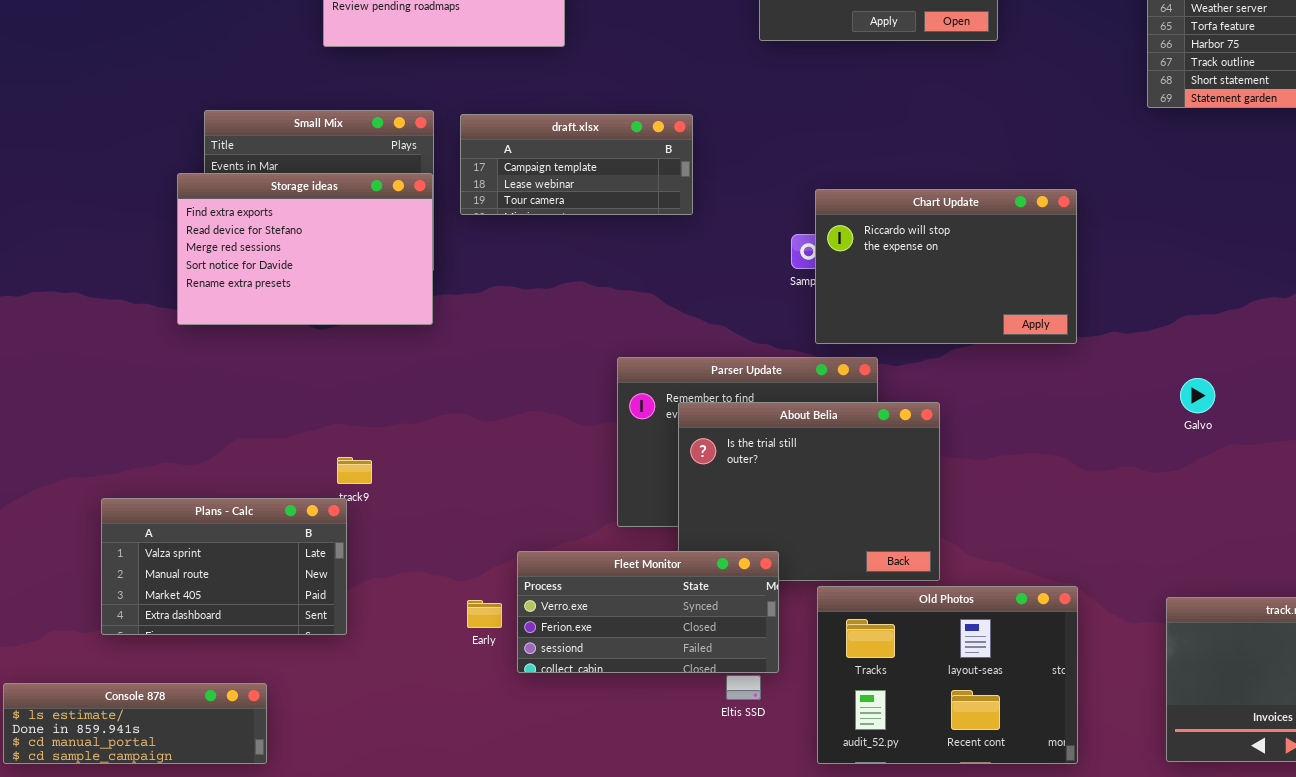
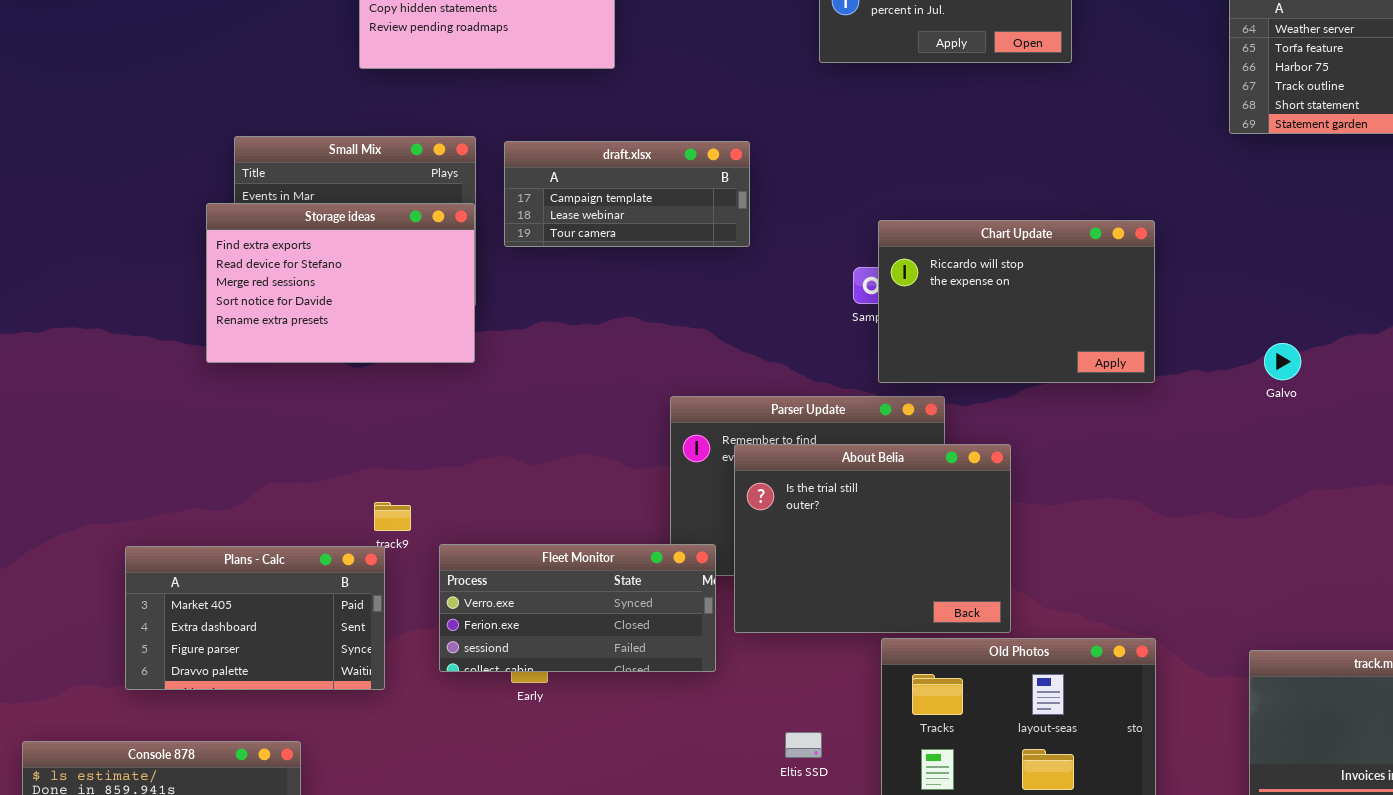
Galvo: [1180,378,1215,413] -> [1264,343,1301,380], moved
Plans - Calc: [101,498,347,635] -> [125,546,385,690], scrolled down 2 rows
Fleet Monitor: [517,551,779,673] -> [439,544,716,672], moved

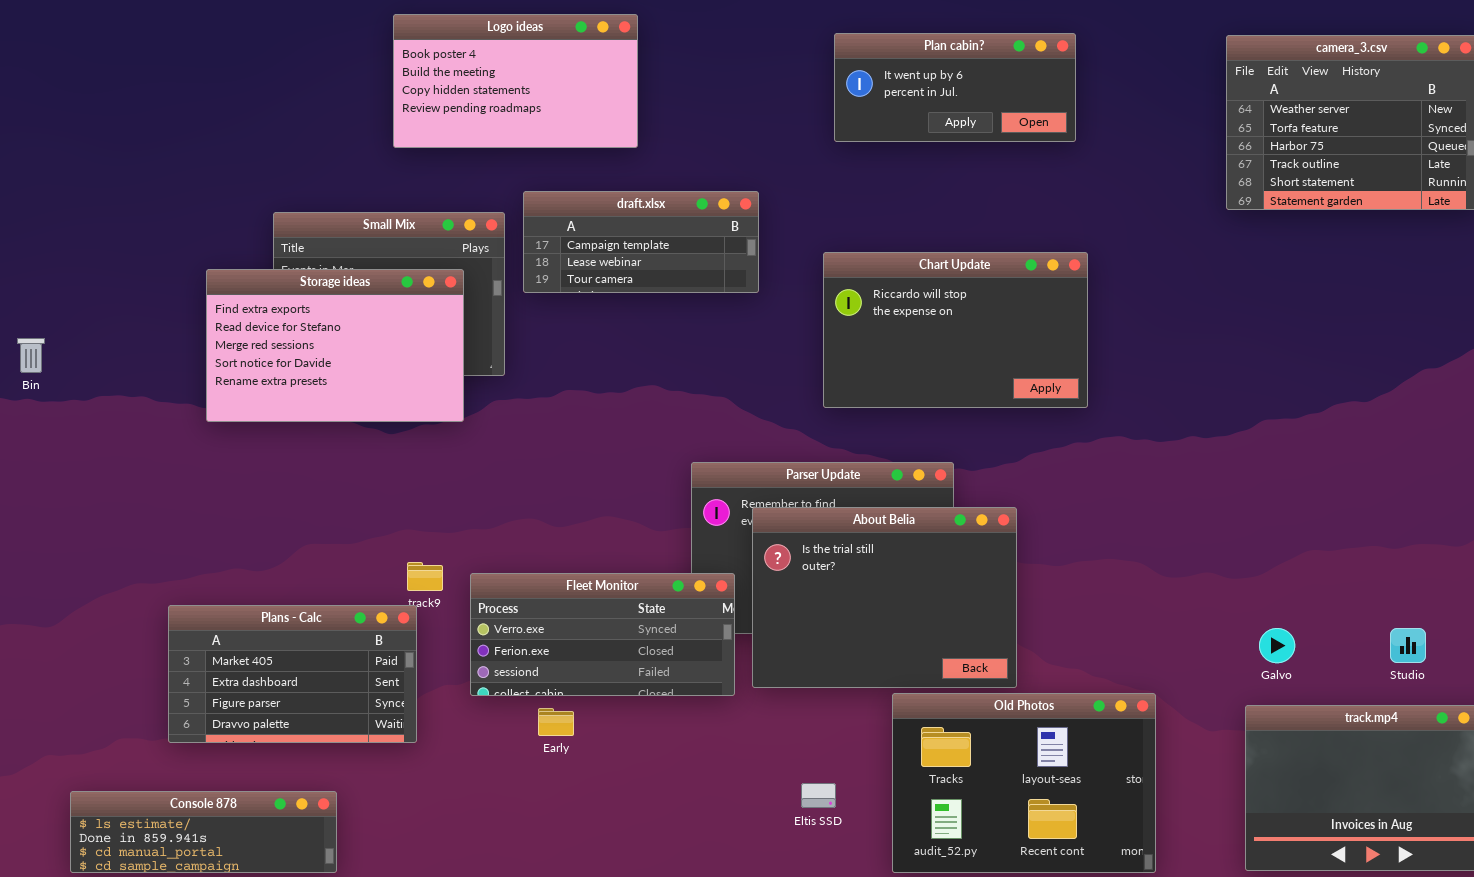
draft.xlsx: [504,141,750,247] -> [523,191,759,293], moved
Storage ideas: [206,203,475,363] -> [206,269,464,422], moved
Chart Update: [878,220,1155,383] -> [823,252,1088,408], moved
Galvo: [1264,343,1301,380] -> [1259,628,1295,663], moved
Fleet Monitor: [439,544,716,672] -> [470,573,735,696], moved

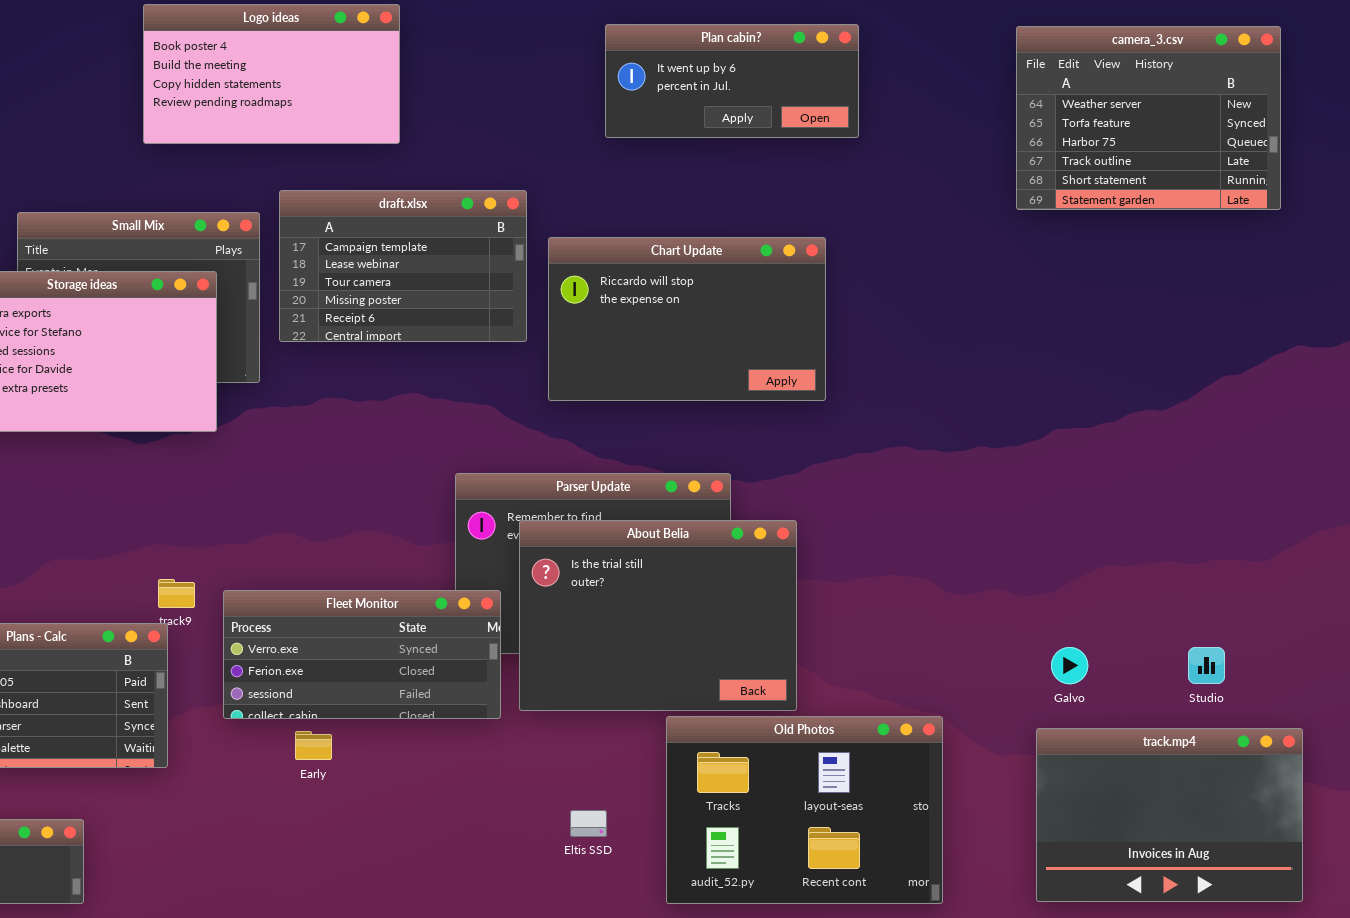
draft.xlsx: [523,191,759,293] -> [279,190,527,342], resized
Chart Update: [823,252,1088,408] -> [548,237,826,401], moved

